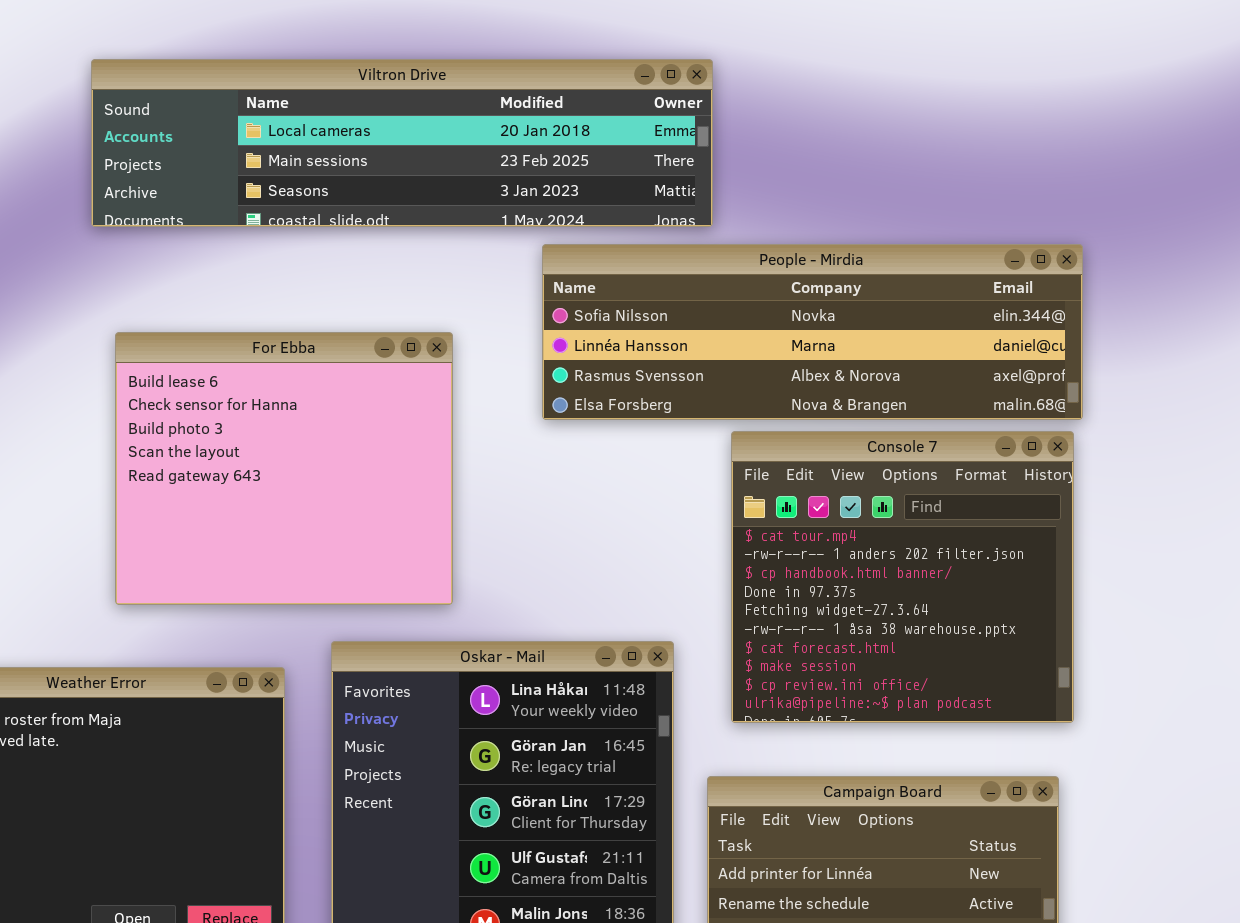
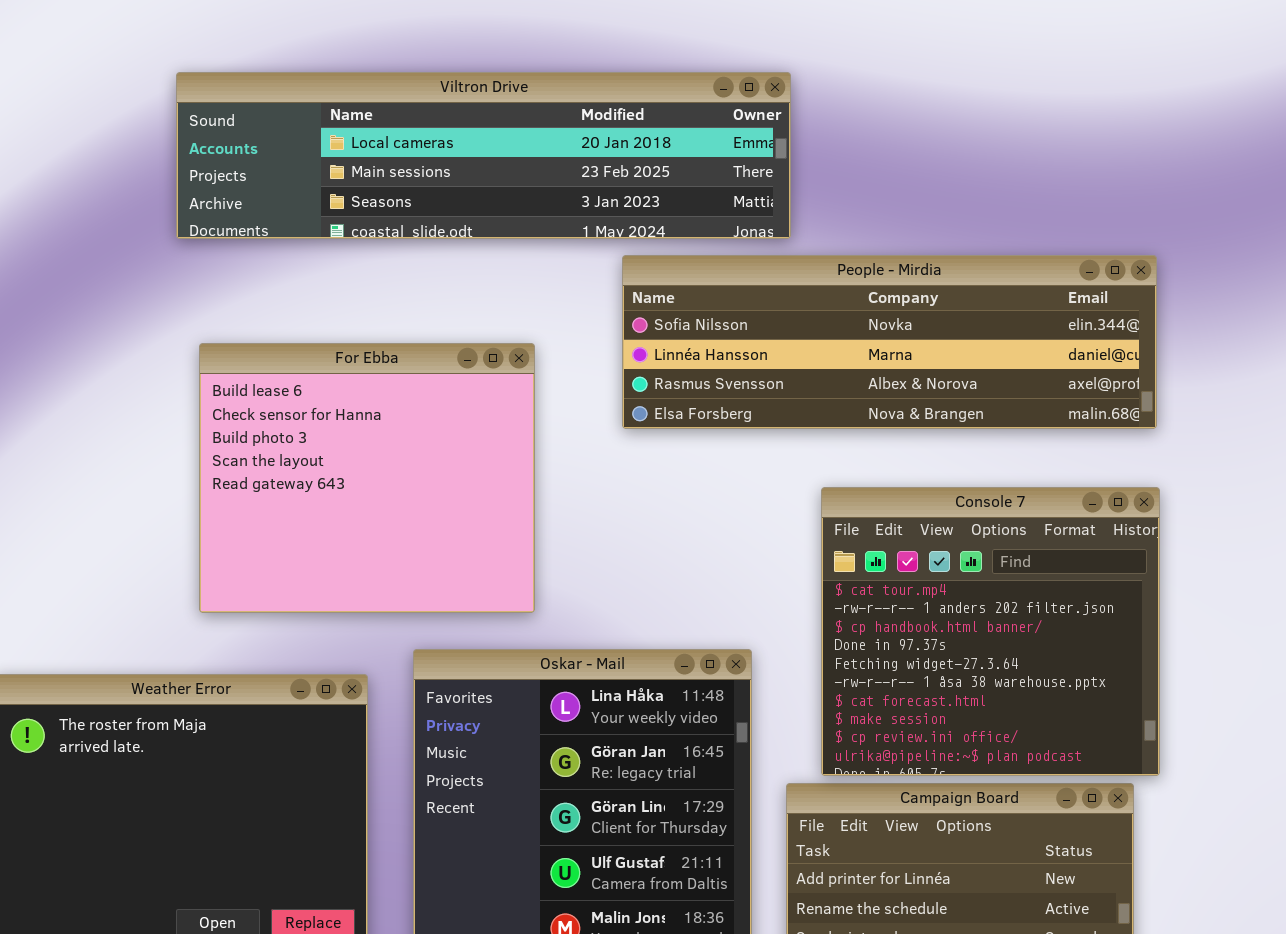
Console 7: [731,431,1074,723] -> [821,487,1160,776], moved

